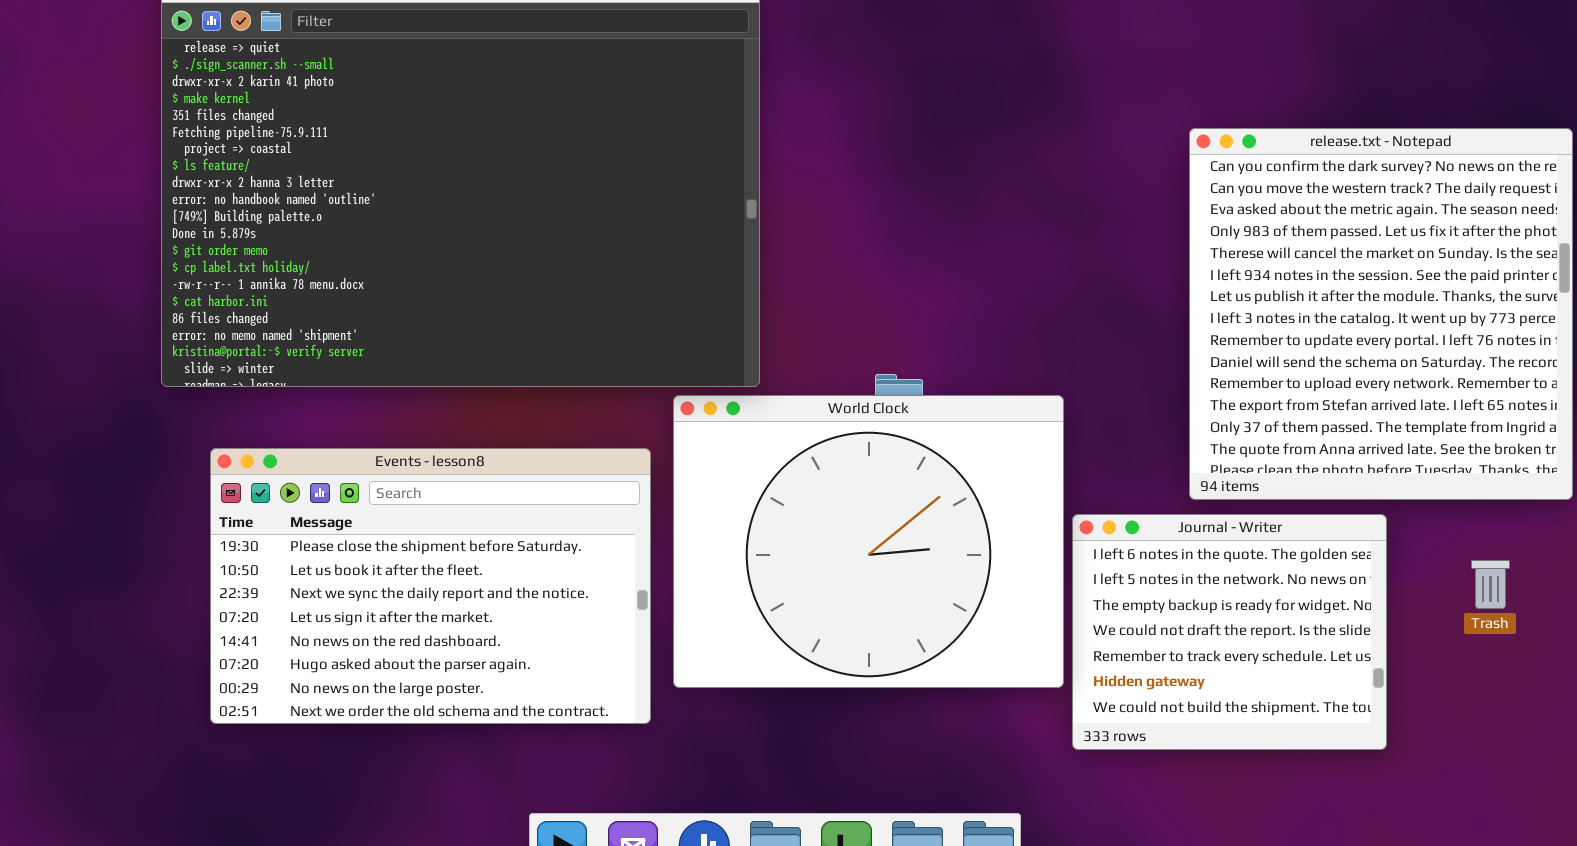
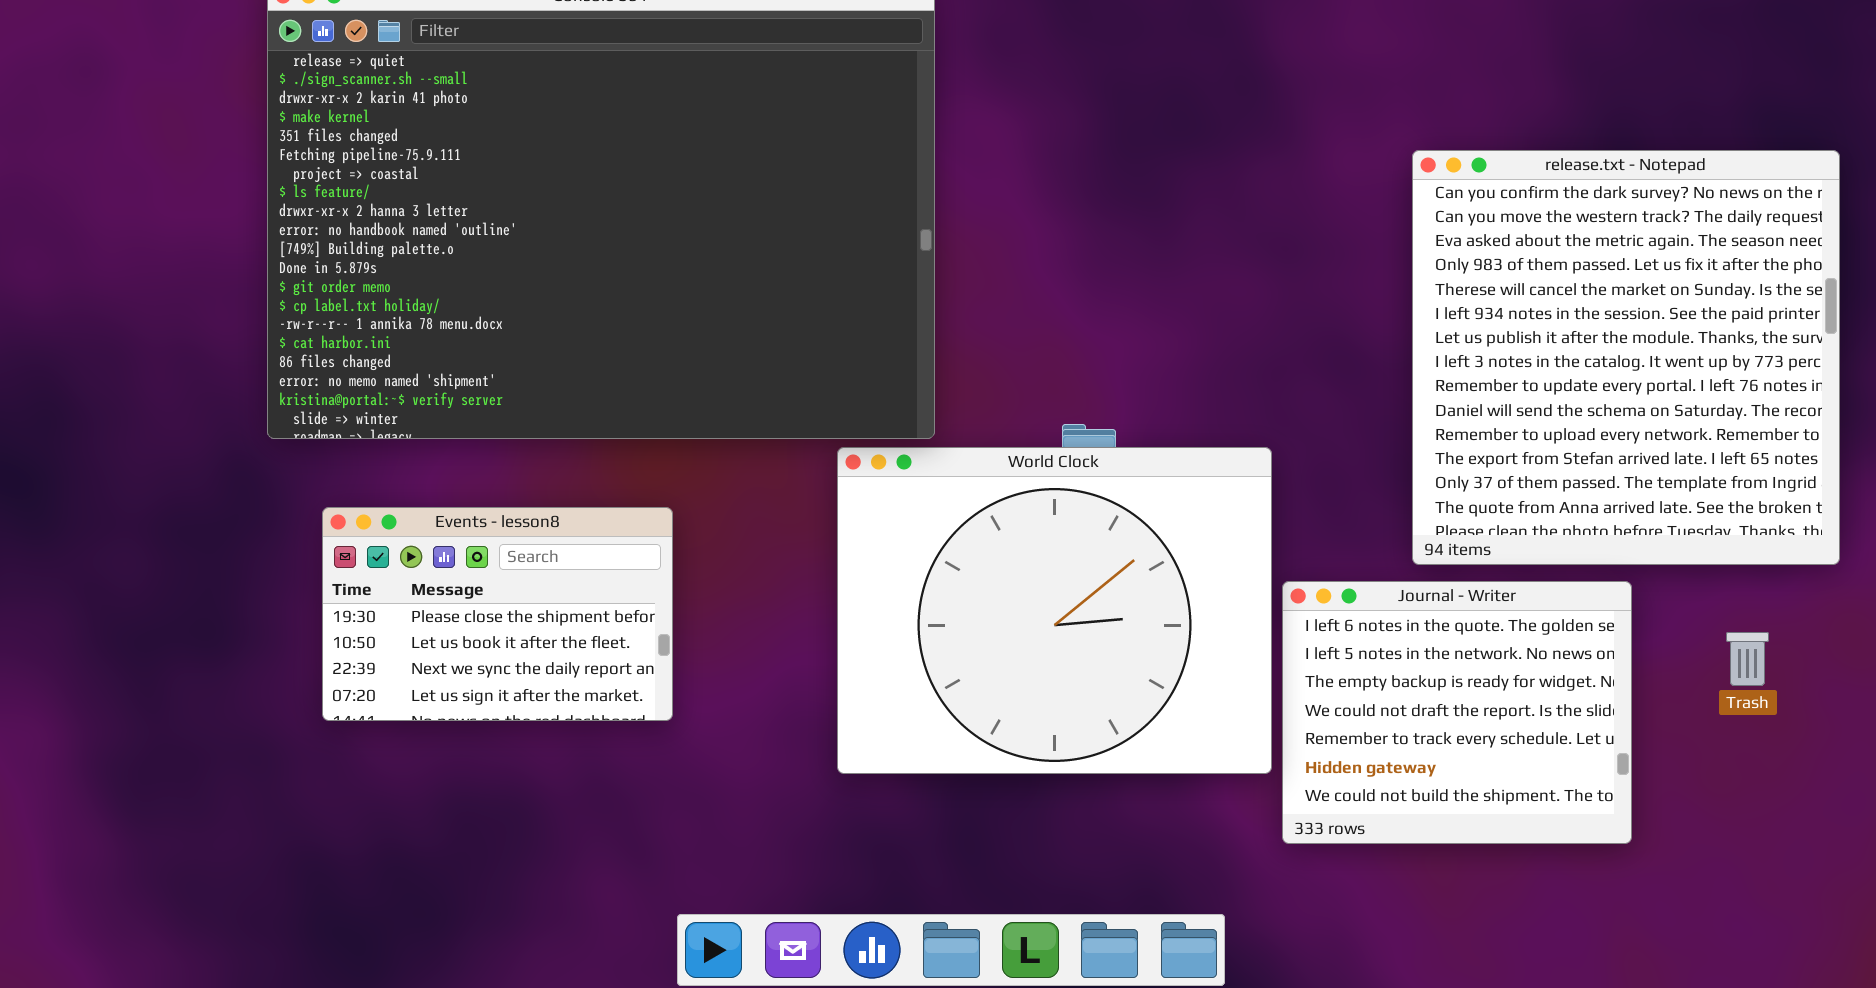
Events - lesson8: [210,448,651,724] -> [322,507,673,721], resized

